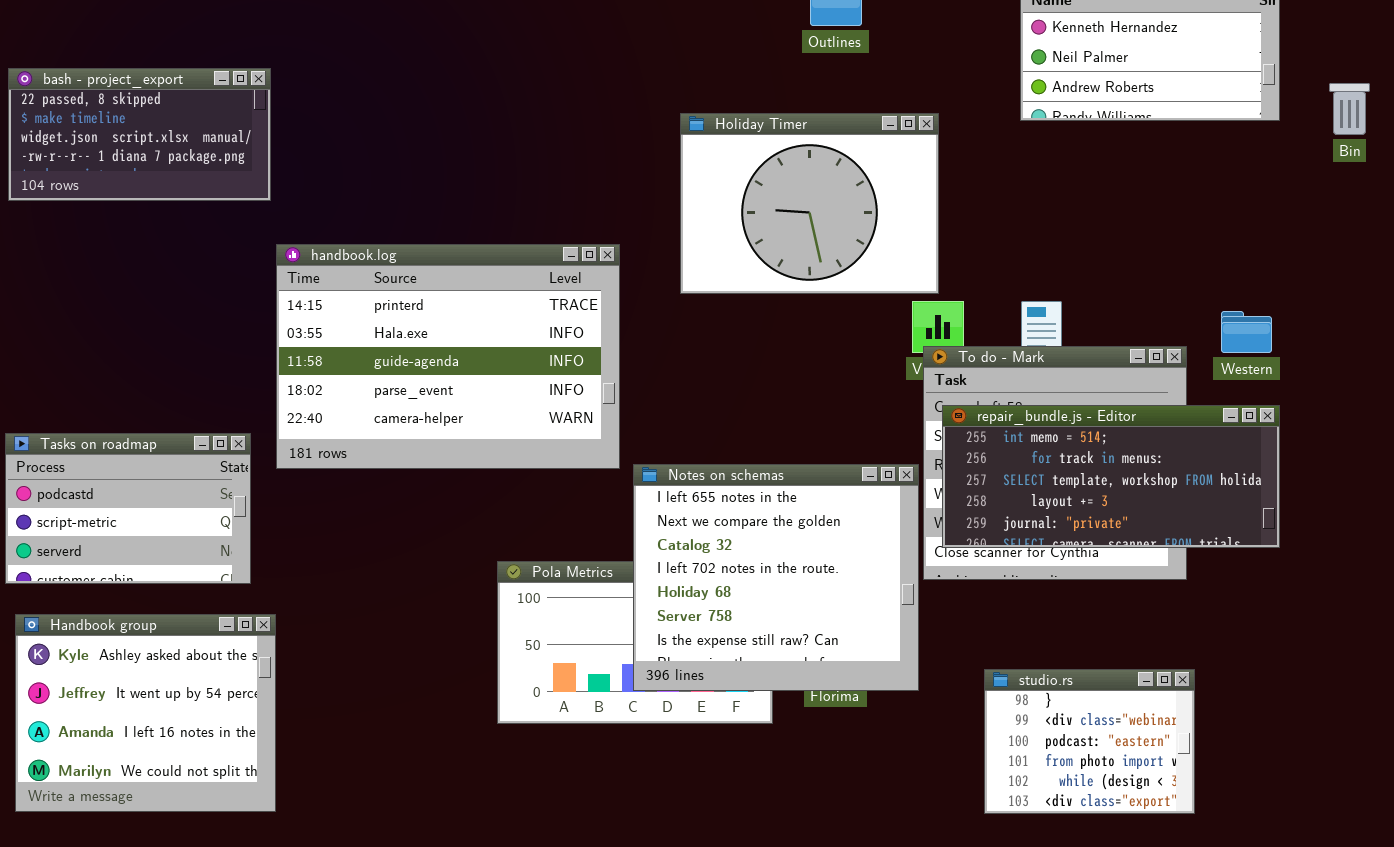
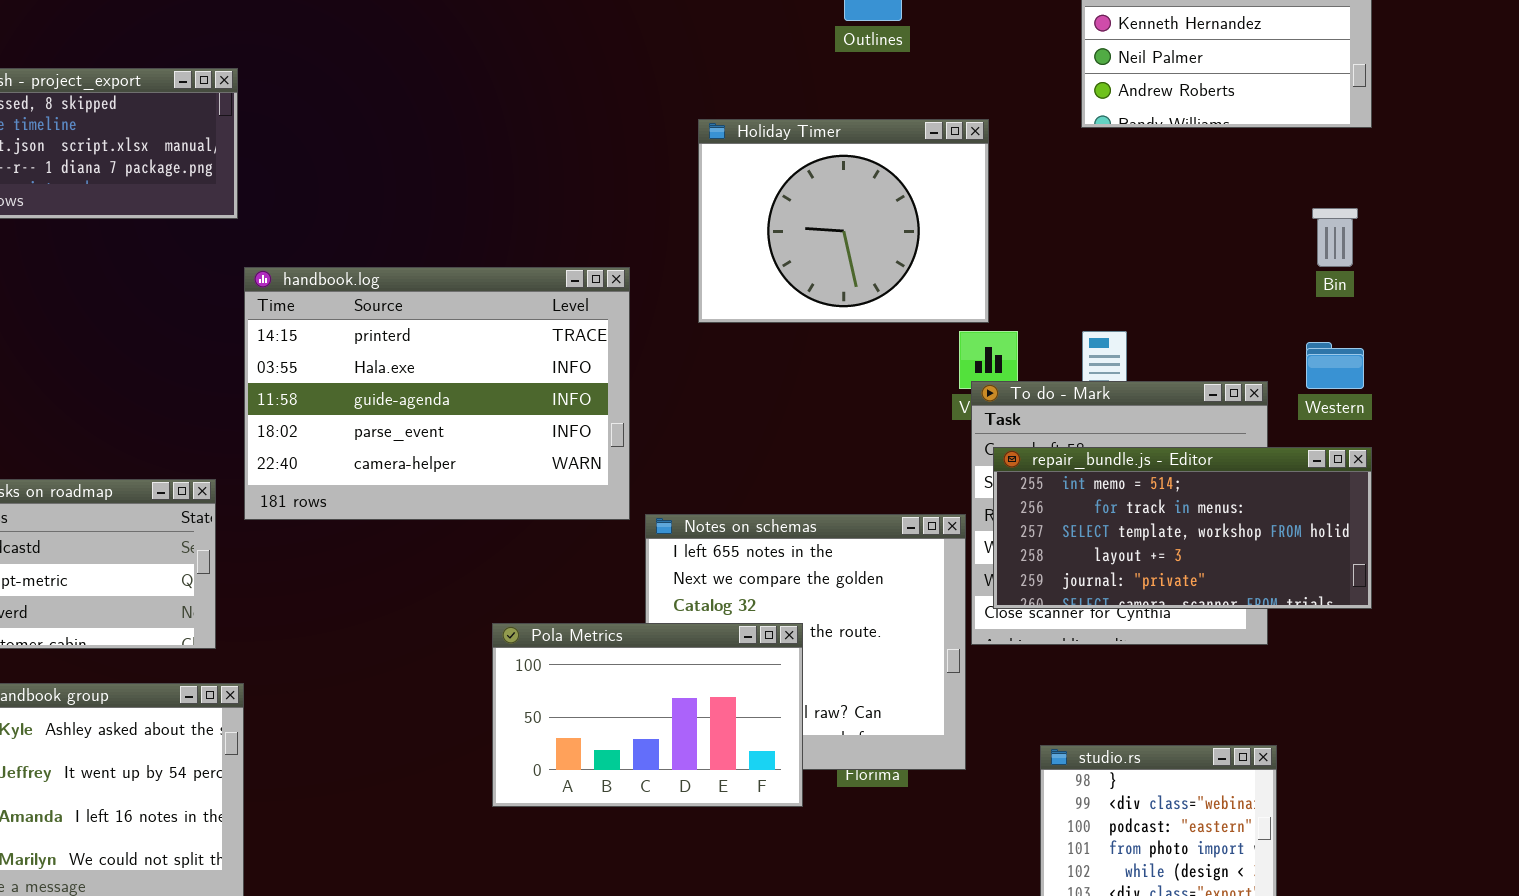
Bin: [1329,83,1370,135] -> [1312,208,1358,267], moved
Pola Metrics: [497,561,773,724] -> [492,623,803,807], raised

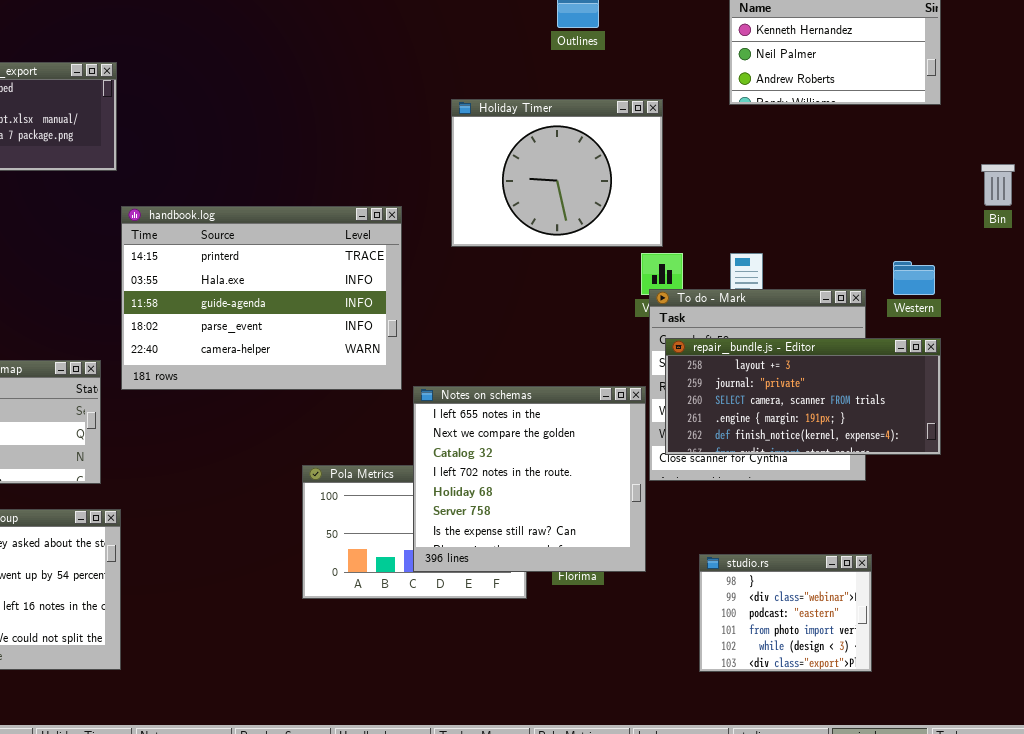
Bin: [1312,208,1358,267] -> [981,164,1015,206], moved
repair_bundle.js - Editor: [993,447,1372,609] -> [665,338,941,455], scrolled down 3 rows
Notes on schemas: [645,514,966,770] -> [413,386,646,572], raised

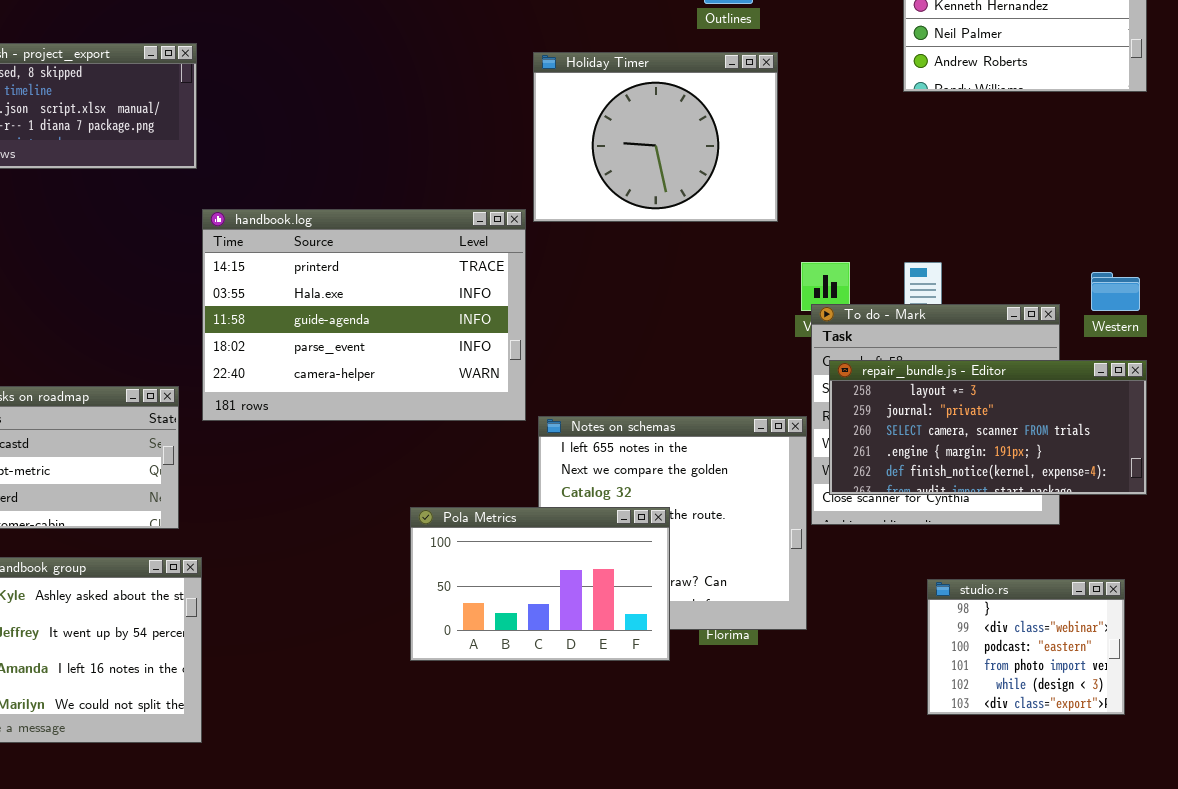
Holiday Timer: [451,99,663,247] -> [533,52,778,222], moved
Pola Metrics: [302,465,527,599] -> [410,507,670,661], raised
studio.rs: [699,554,872,672] -> [927,579,1125,715], moved

